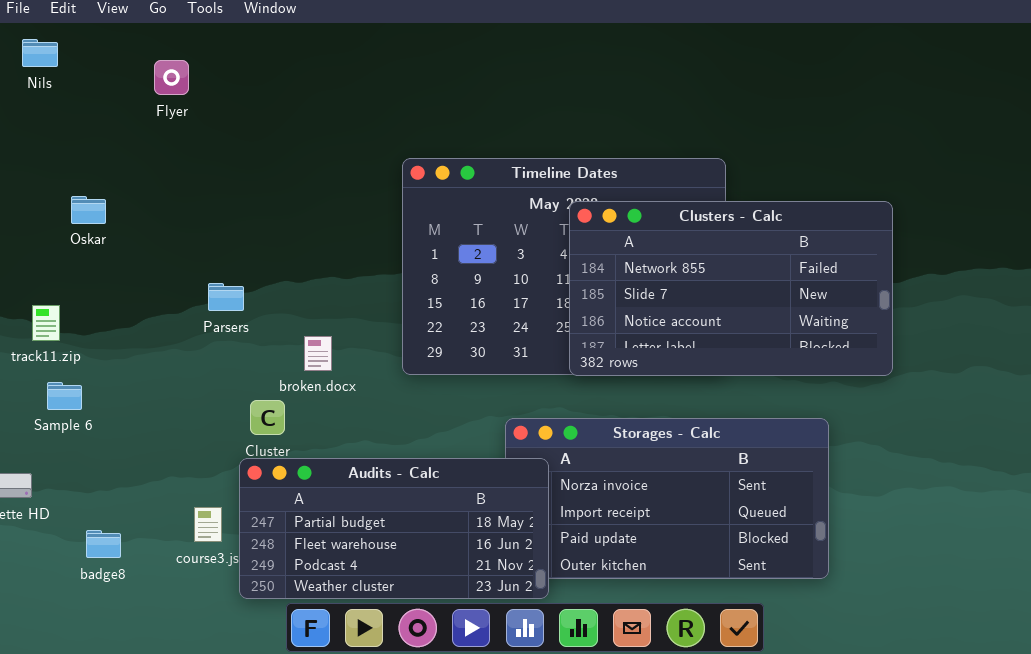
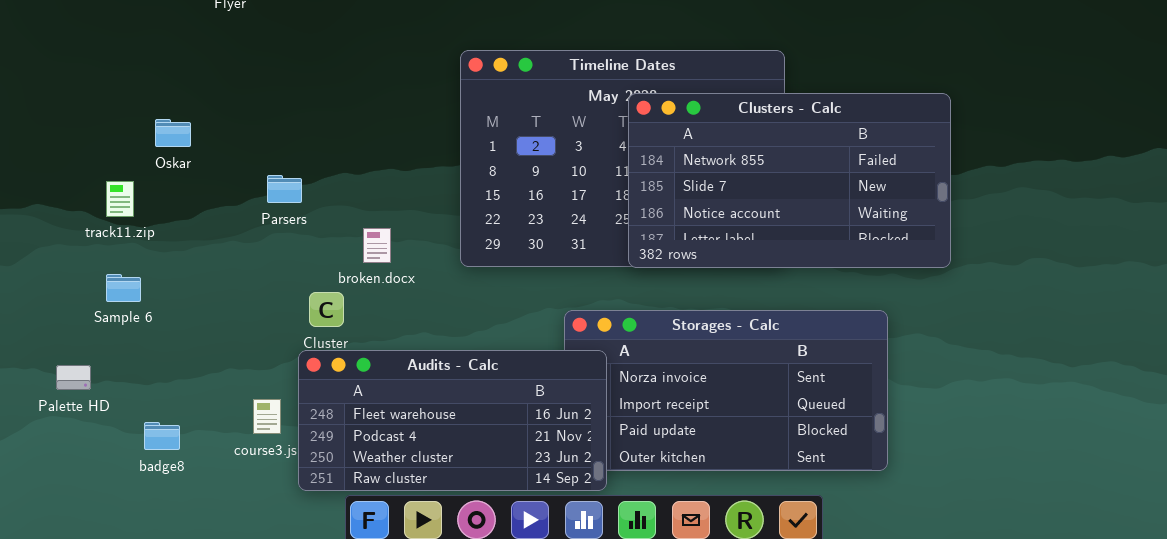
Oskar: [71,196,106,224] -> [155,119,191,147], moved
track11.zip: [32,305,60,341] -> [106,181,134,217], moved
Audits - Calc: [239,458,549,599] -> [298,350,607,491], scrolled down 1 row

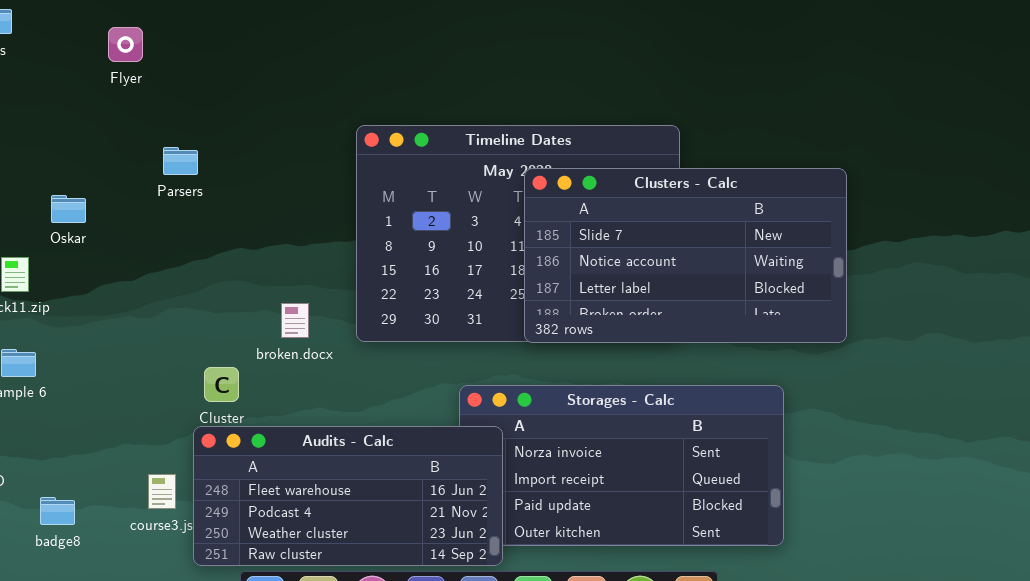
Clusters - Calc: [628,93,951,268] -> [524,168,847,343], scrolled down 1 row
Parsers: [267,175,302,203] -> [163,147,198,175], moved
broken.docx: [363,228,391,263] -> [281,303,309,338], moved

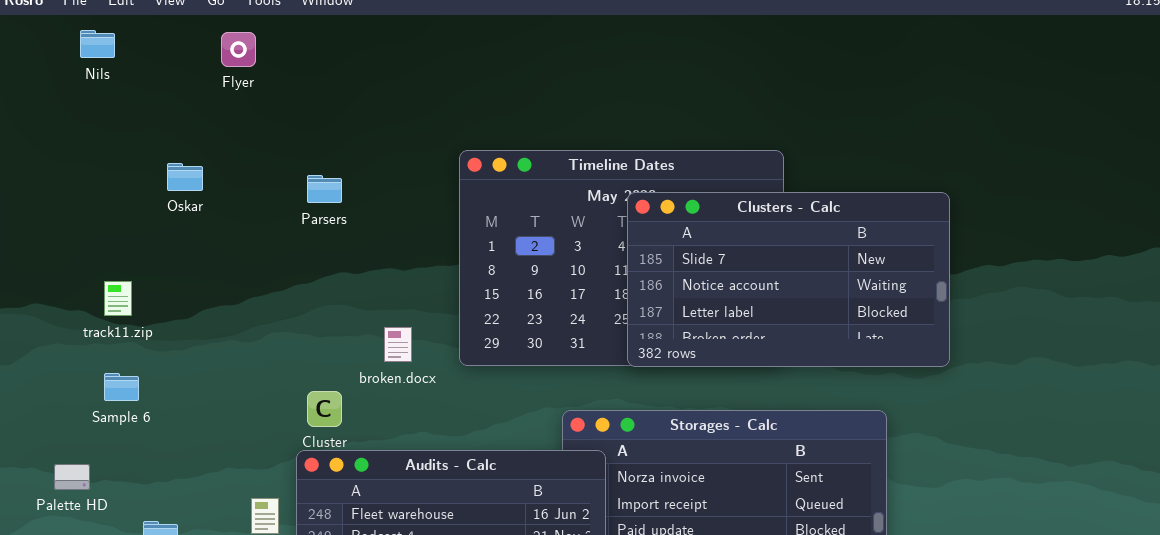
Flyer: [108,27,143,62] -> [221,32,256,67], moved
Parsers: [163,147,198,175] -> [307,175,342,203], moved
Oskar: [51,195,86,223] -> [167,163,203,191], moved

